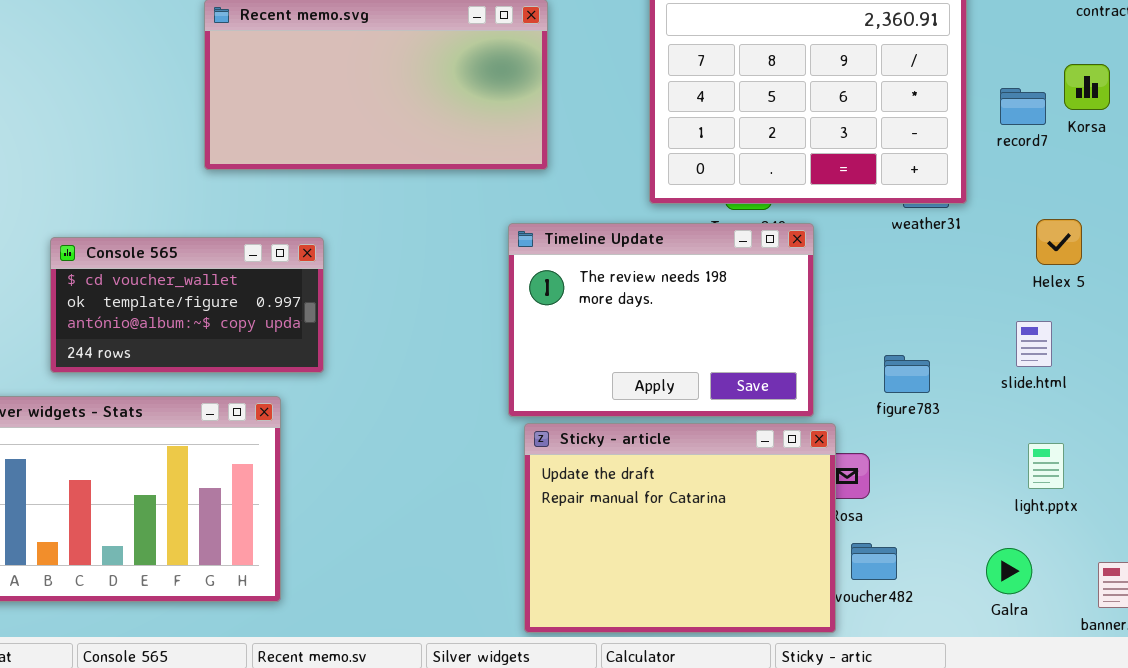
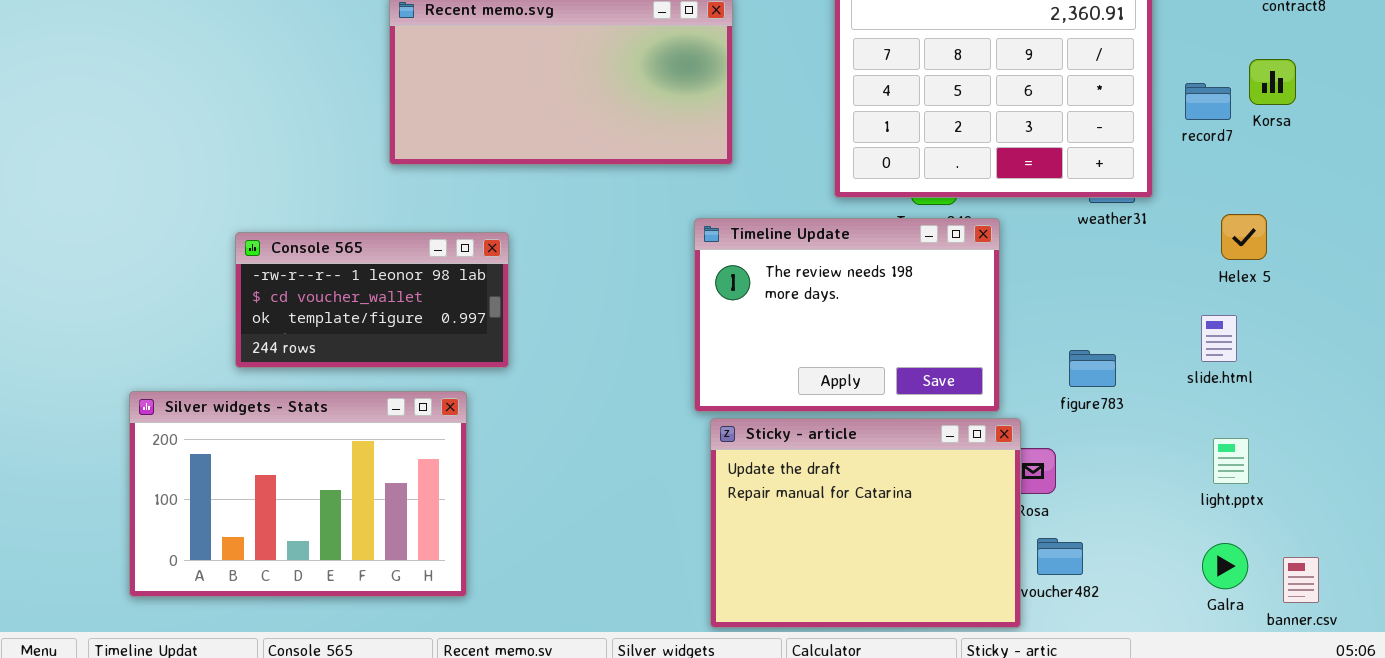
Console 565: [50,237,324,373] -> [235,232,509,368], scrolled up 1 row
Galra: [986,548,1032,594] -> [1202,543,1248,589], moved

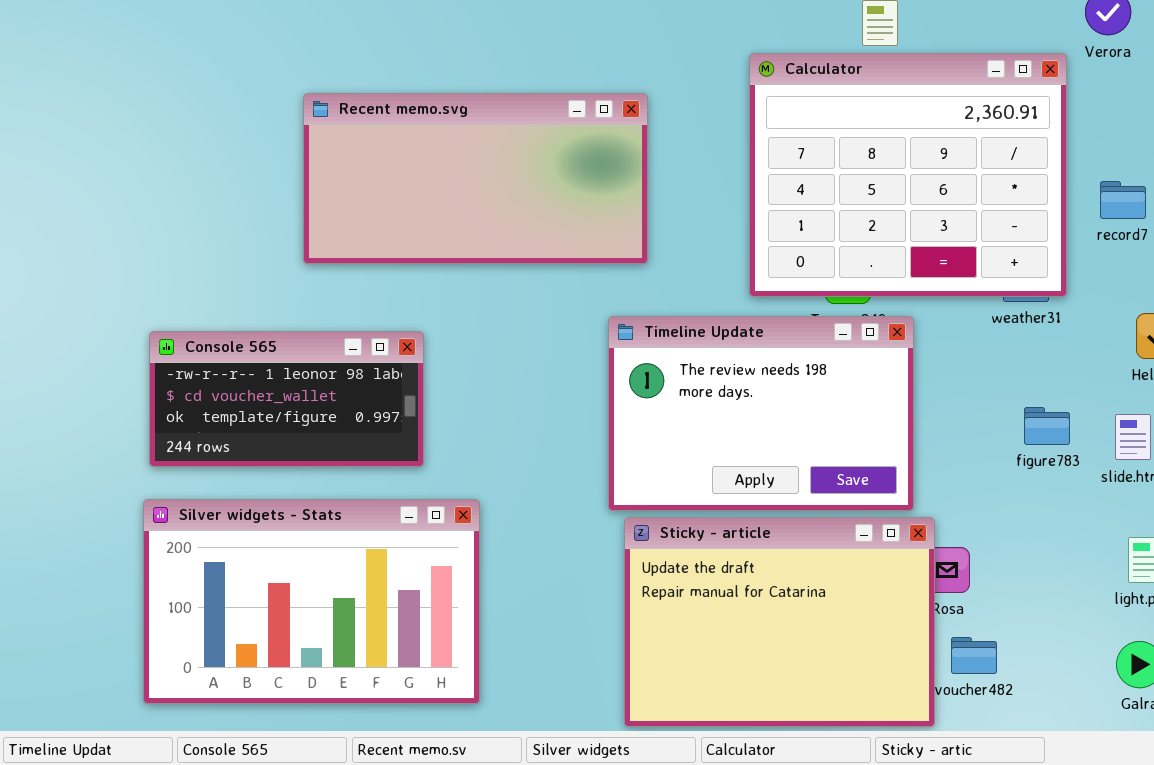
figure783: [1069,350,1116,387] -> [1024,407,1070,445], moved
Silver widgets - Stats: [129,391,467,597] -> [143,499,480,704], moved

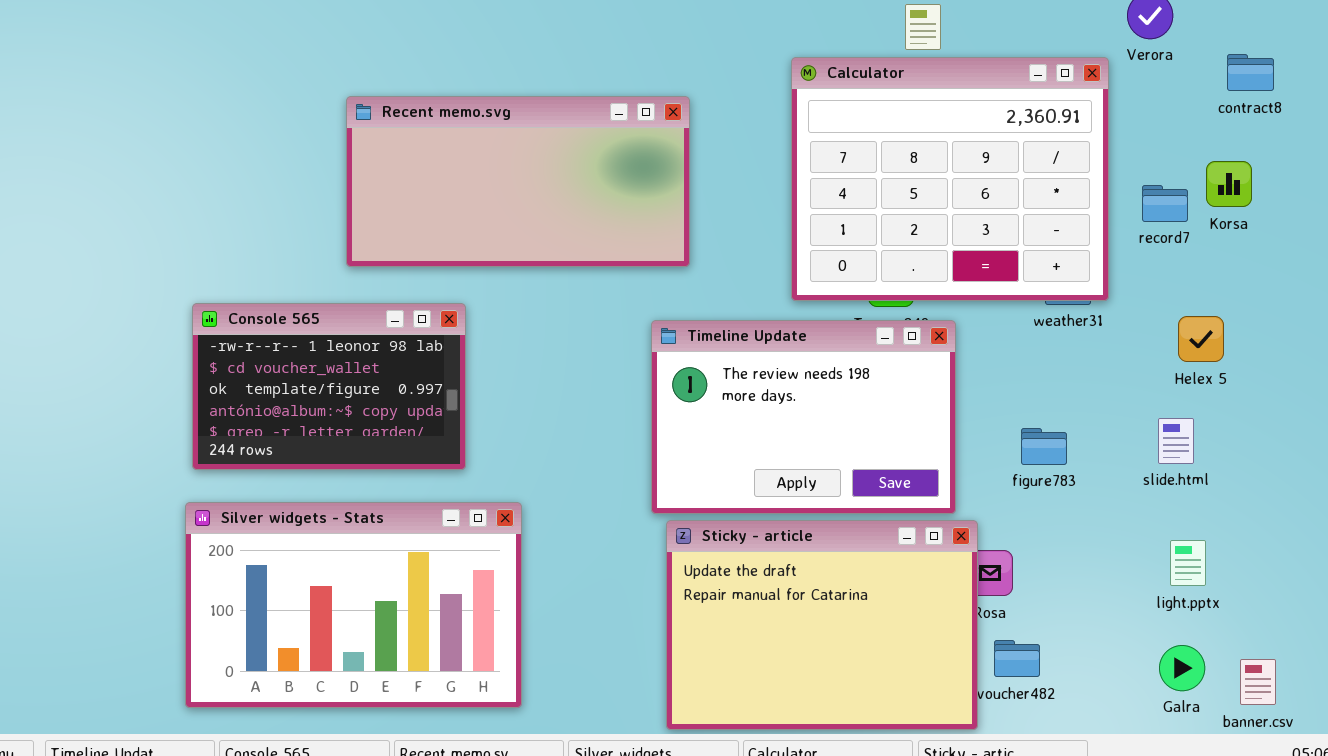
Console 565: [149,331,424,467] -> [192,303,466,470], resized
figure783: [1024,407,1070,445] -> [1021,428,1067,465], moved

